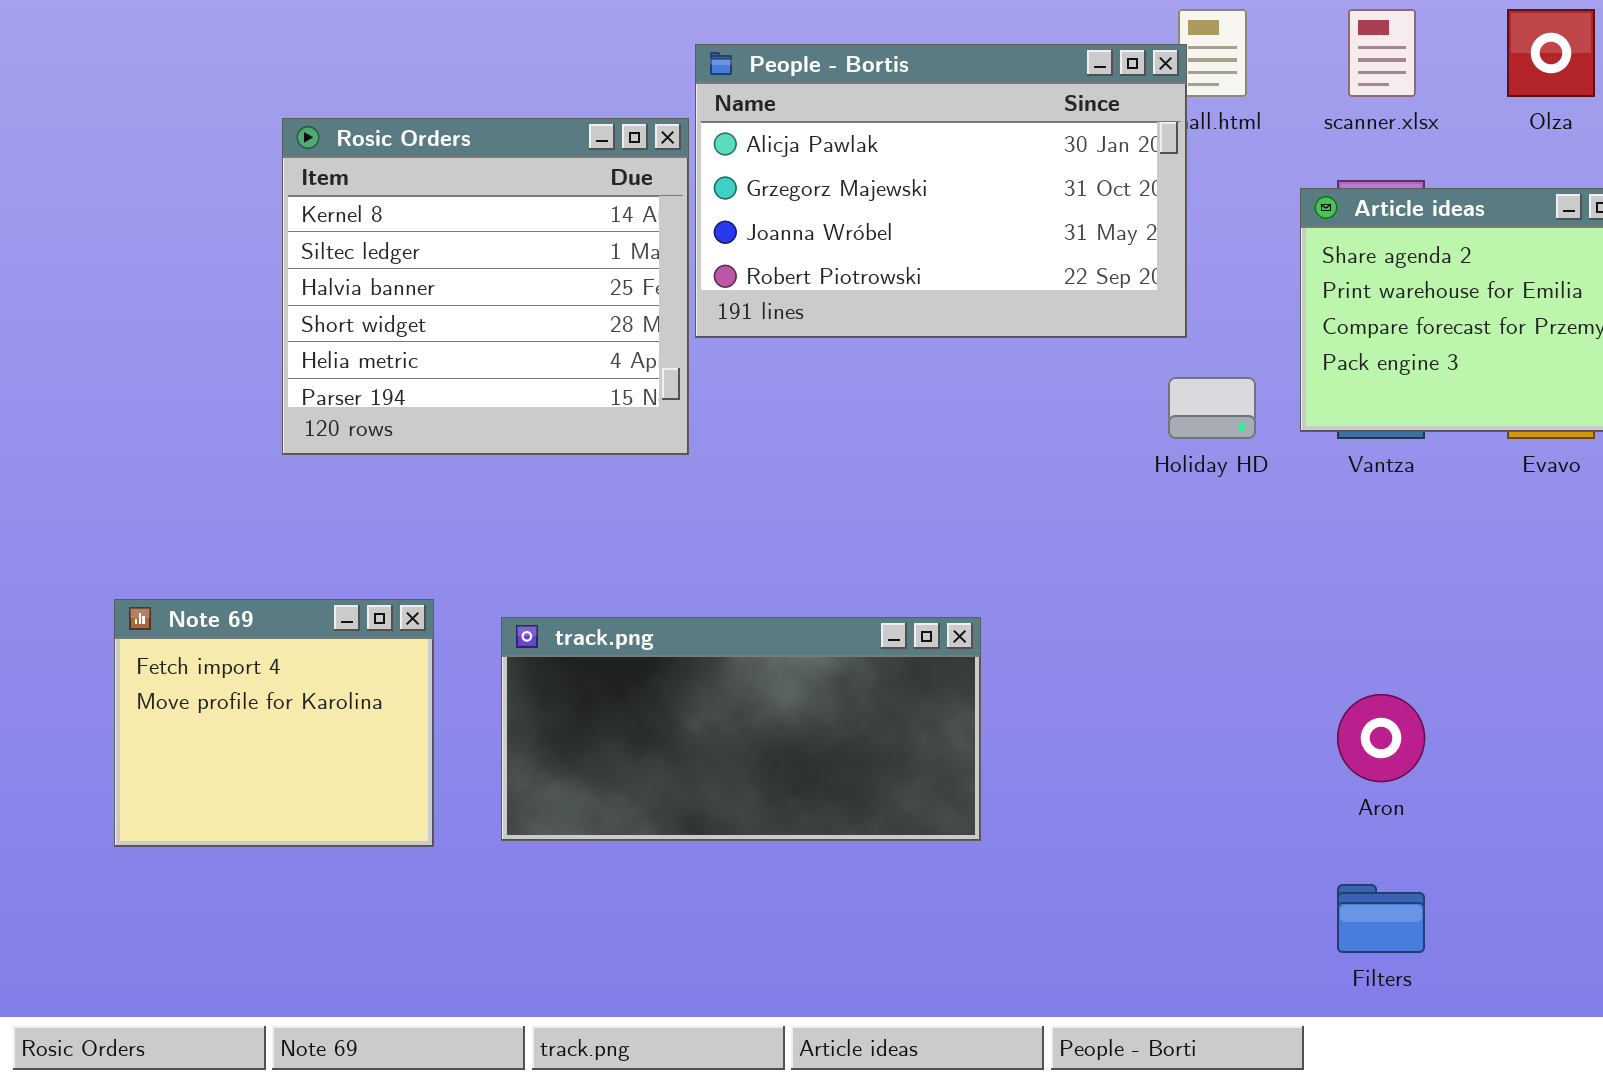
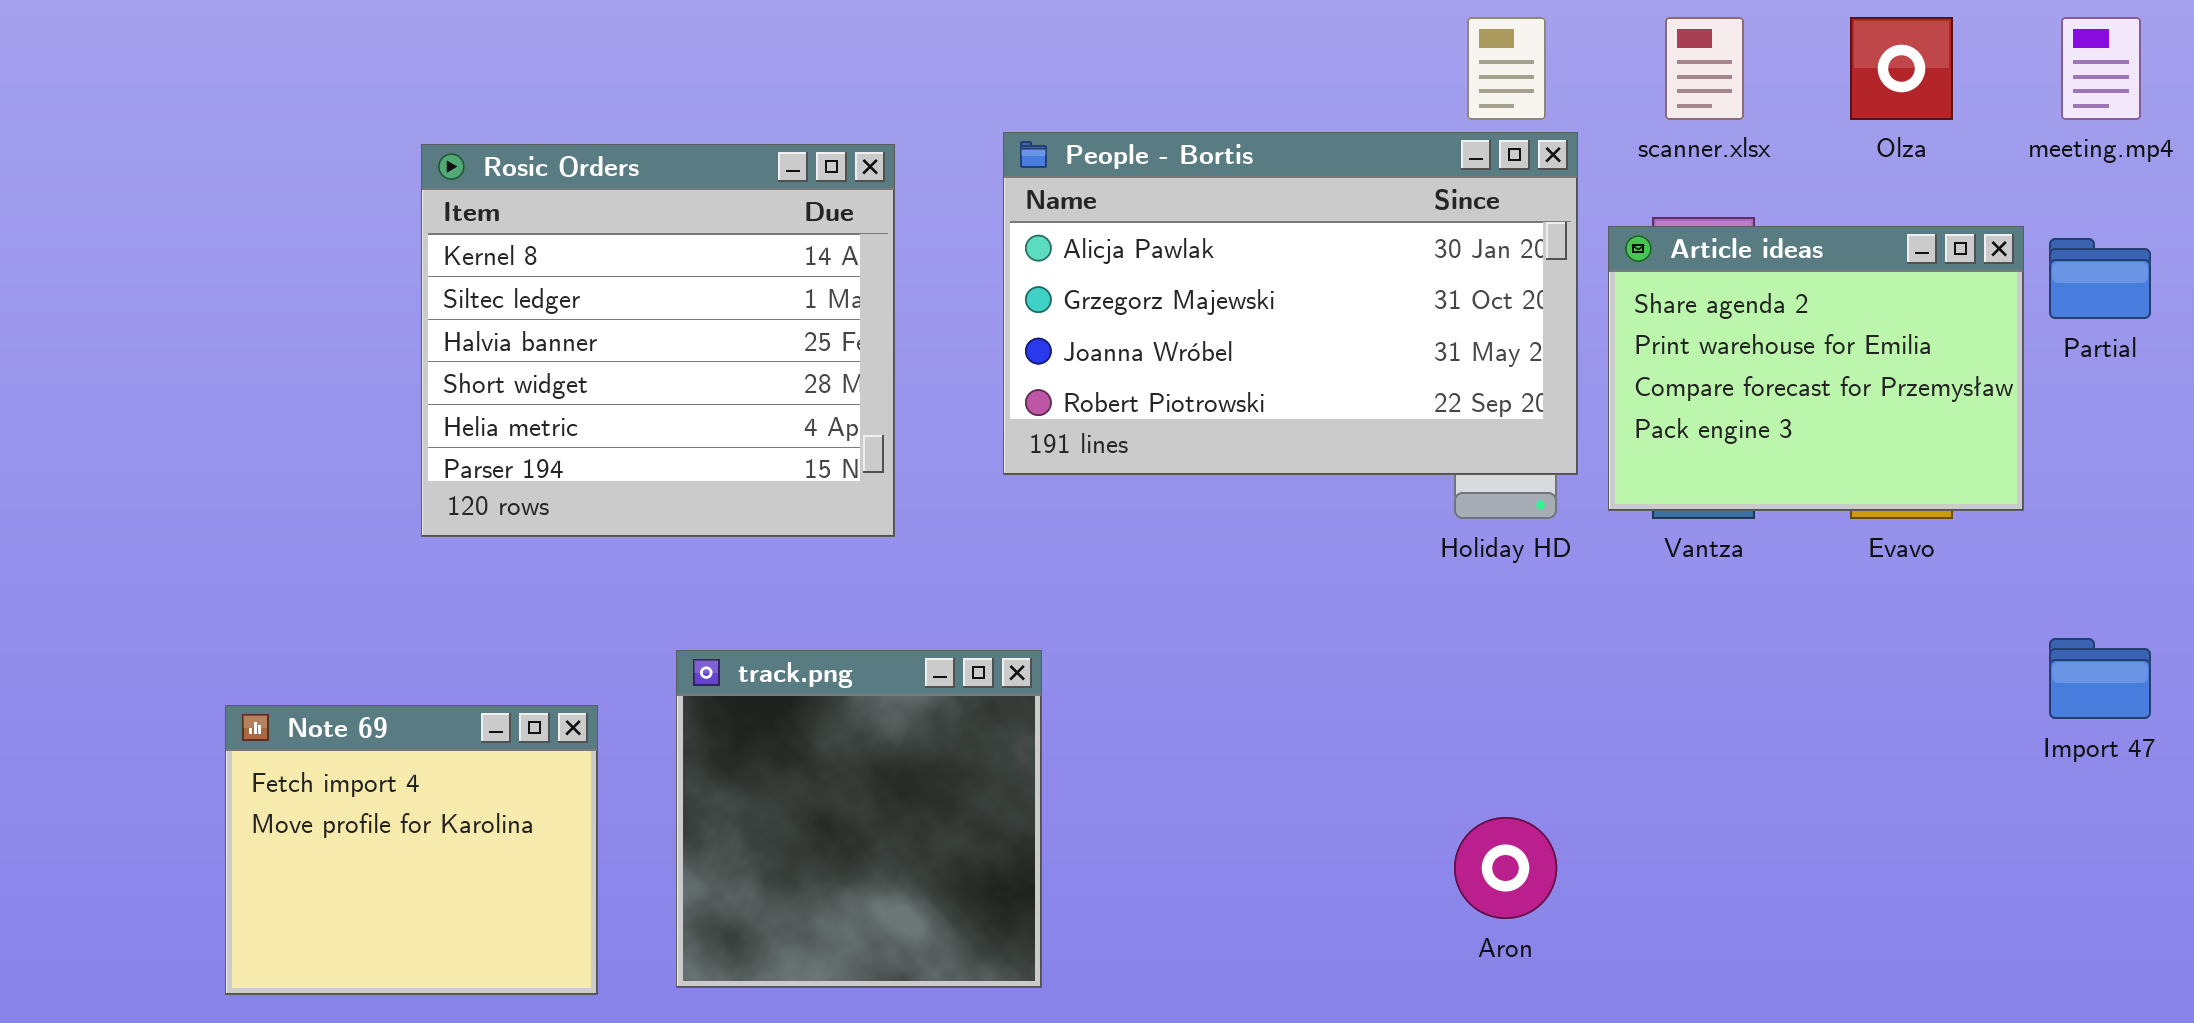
People - Bortis: [695,44,1187,338] -> [1003,132,1578,475], moved
track.png: [501,617,981,841] -> [676,650,1042,988], resized
Aron: [1337,694,1425,782] -> [1454,817,1557,919], moved

